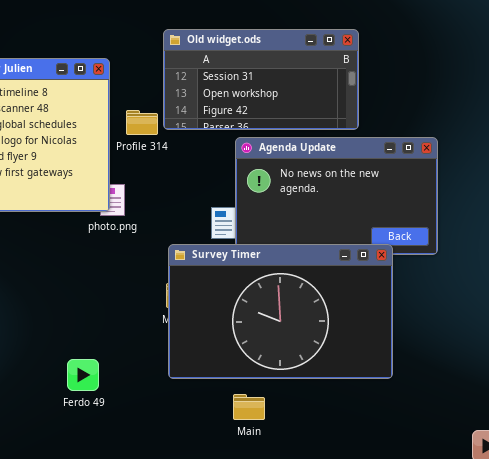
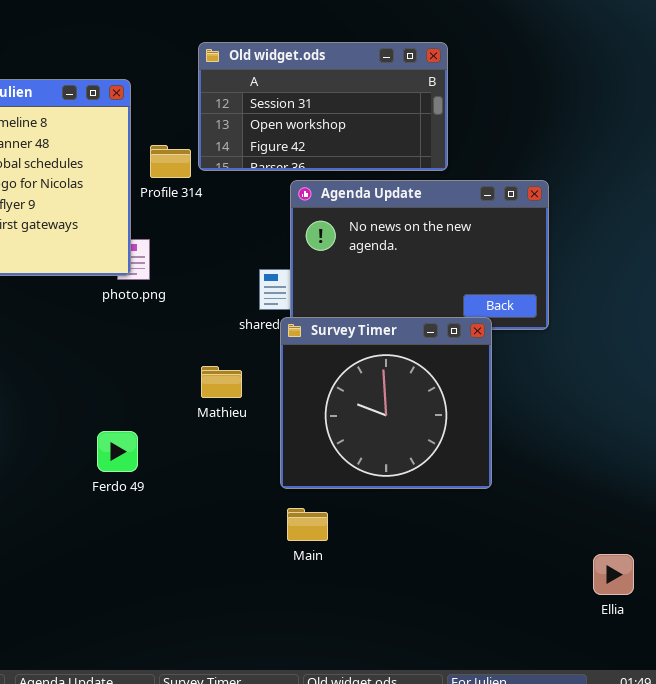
Survey Timer: [168,244,393,379] -> [280,317,492,489], resized
Ferdo 49: [67,359,99,391] -> [97,431,138,472], moved

